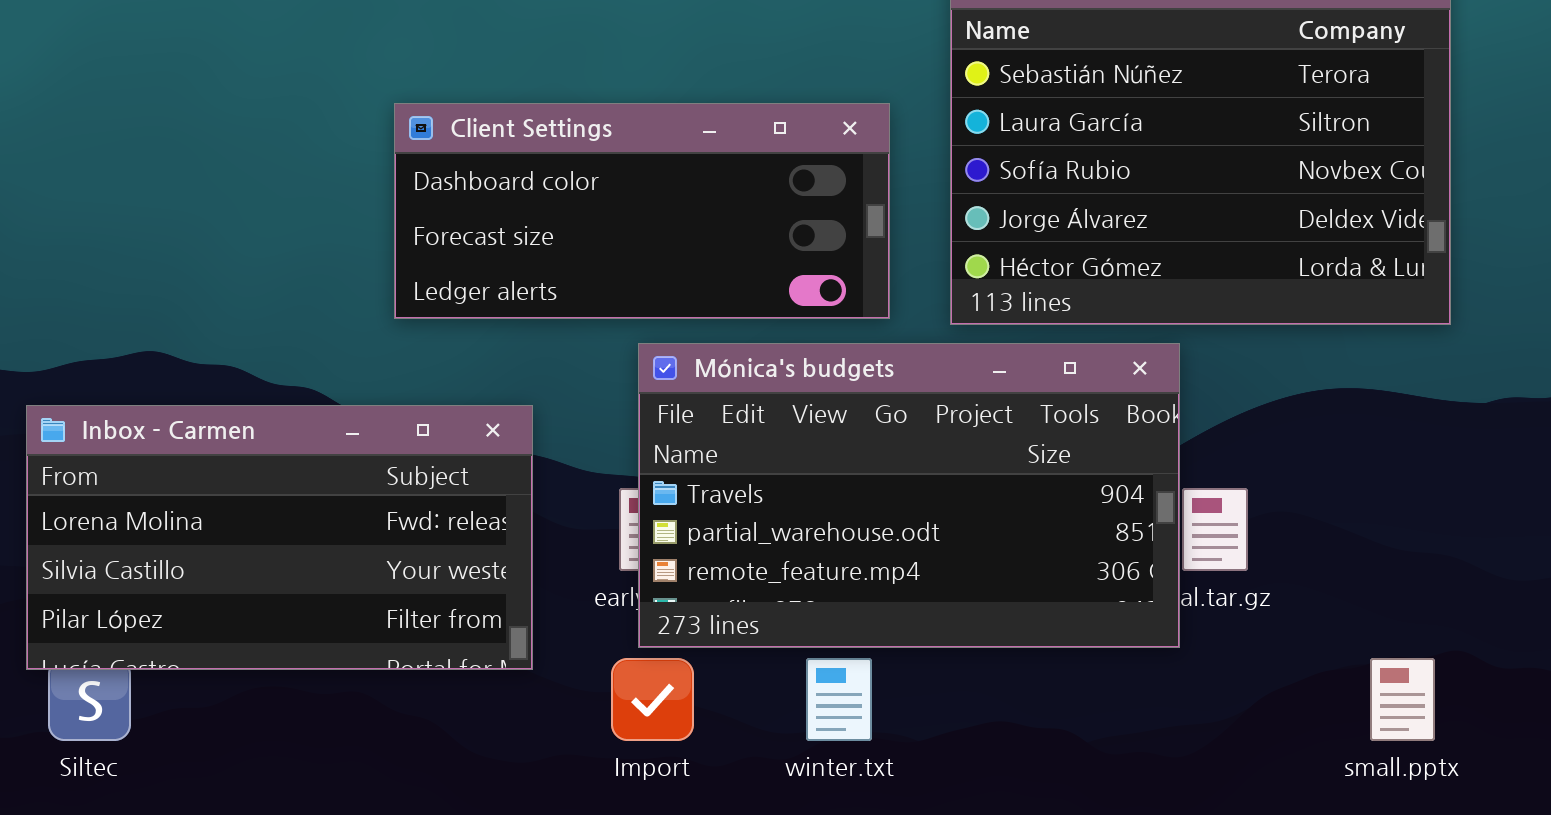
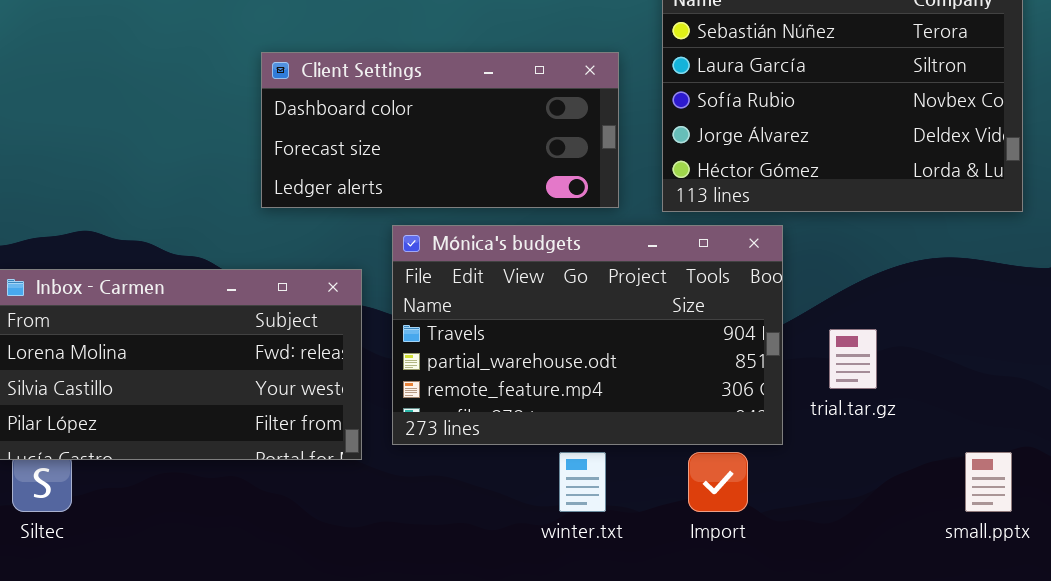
Mónica's budgets: [638,343,1180,648] -> [392,225,783,445], moved
Import: [611,658,694,741] -> [688,452,748,512], moved

